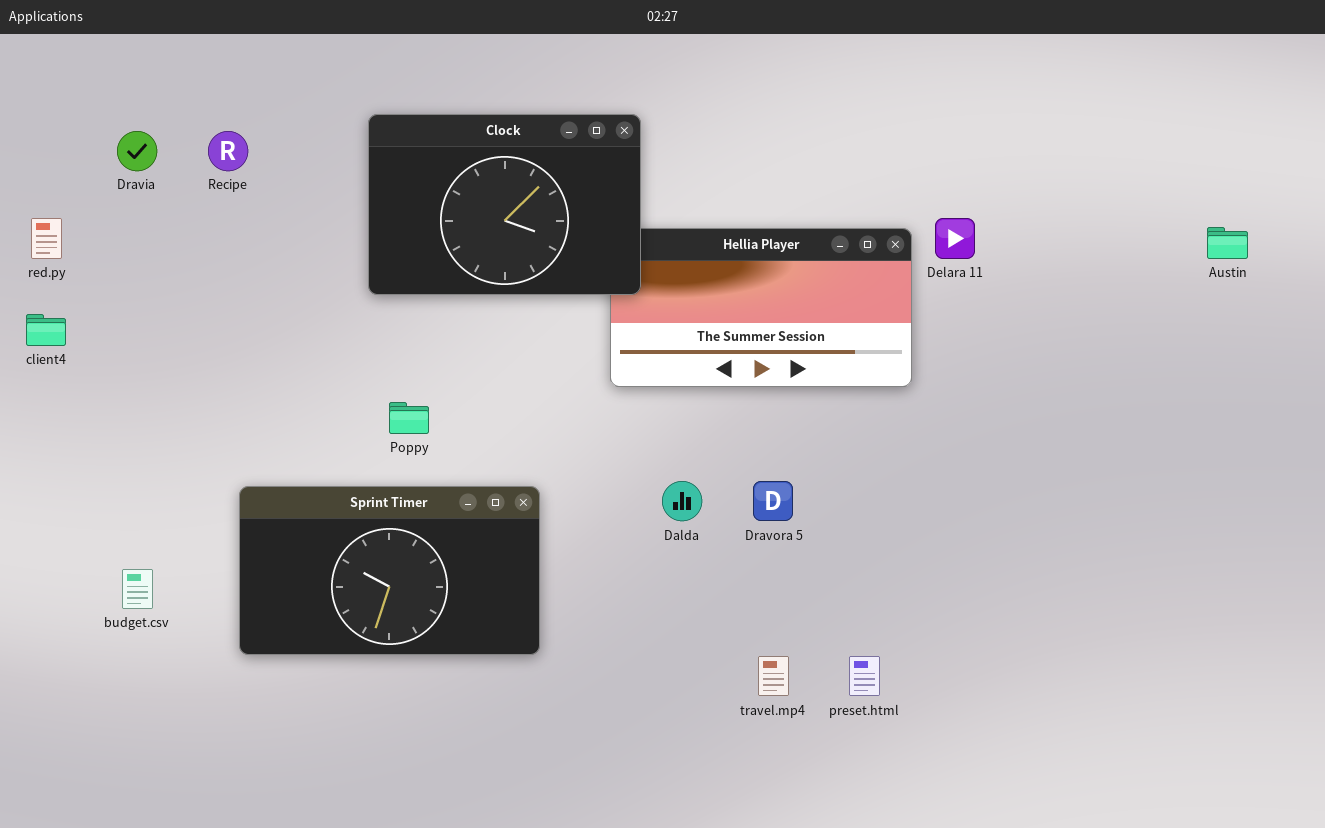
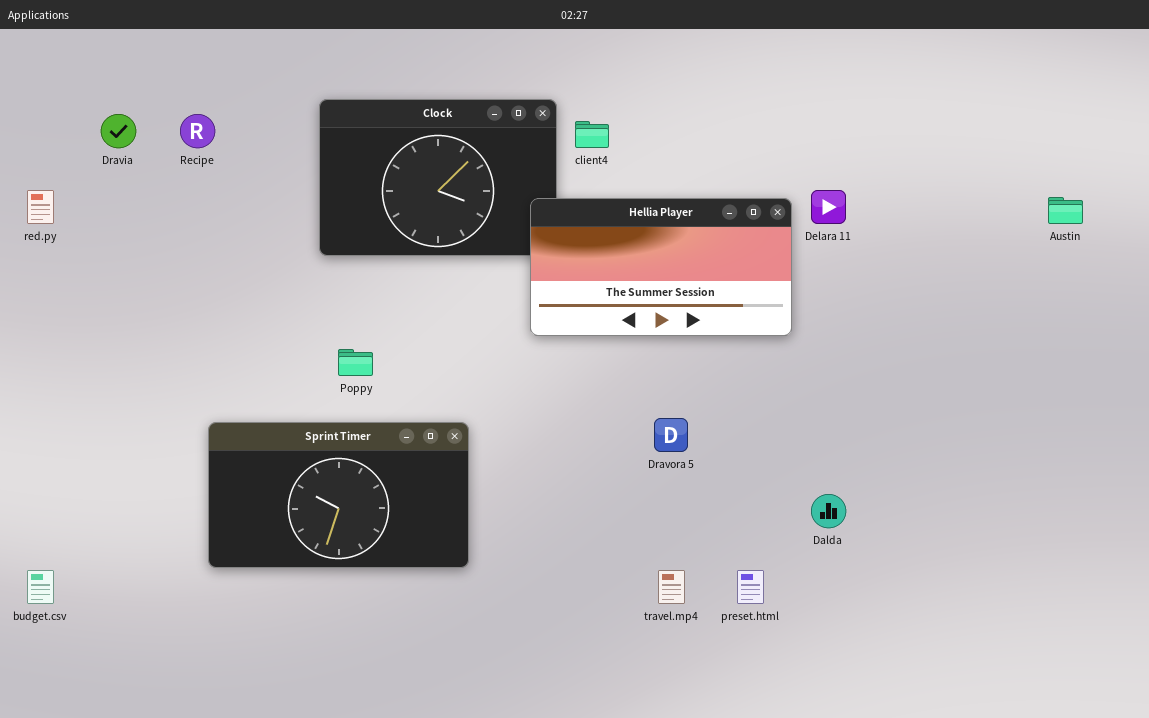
Hellia Player: [610,228,912,387] -> [530,198,792,336], raised
client4: [26,314,66,346] -> [575,121,609,148], moved
Dalda: [662,481,702,521] -> [811,494,846,528], moved
budget.csv: [122,569,153,609] -> [27,570,54,604], moved

